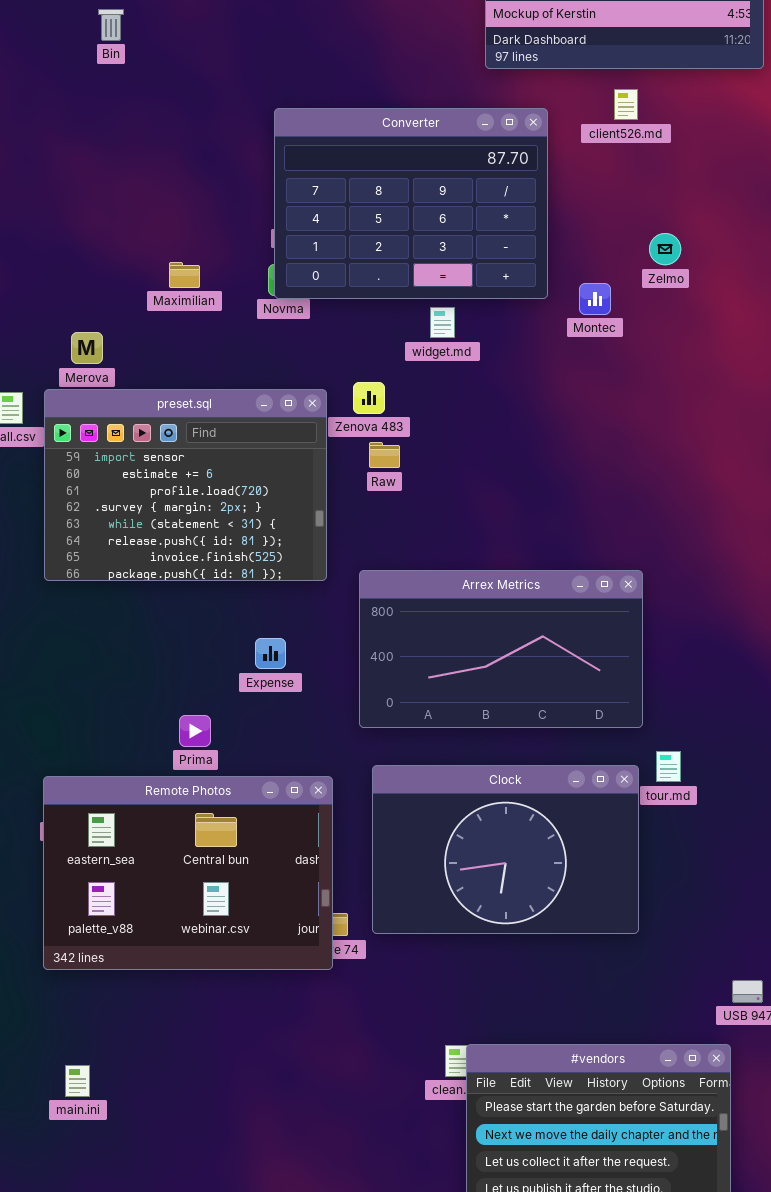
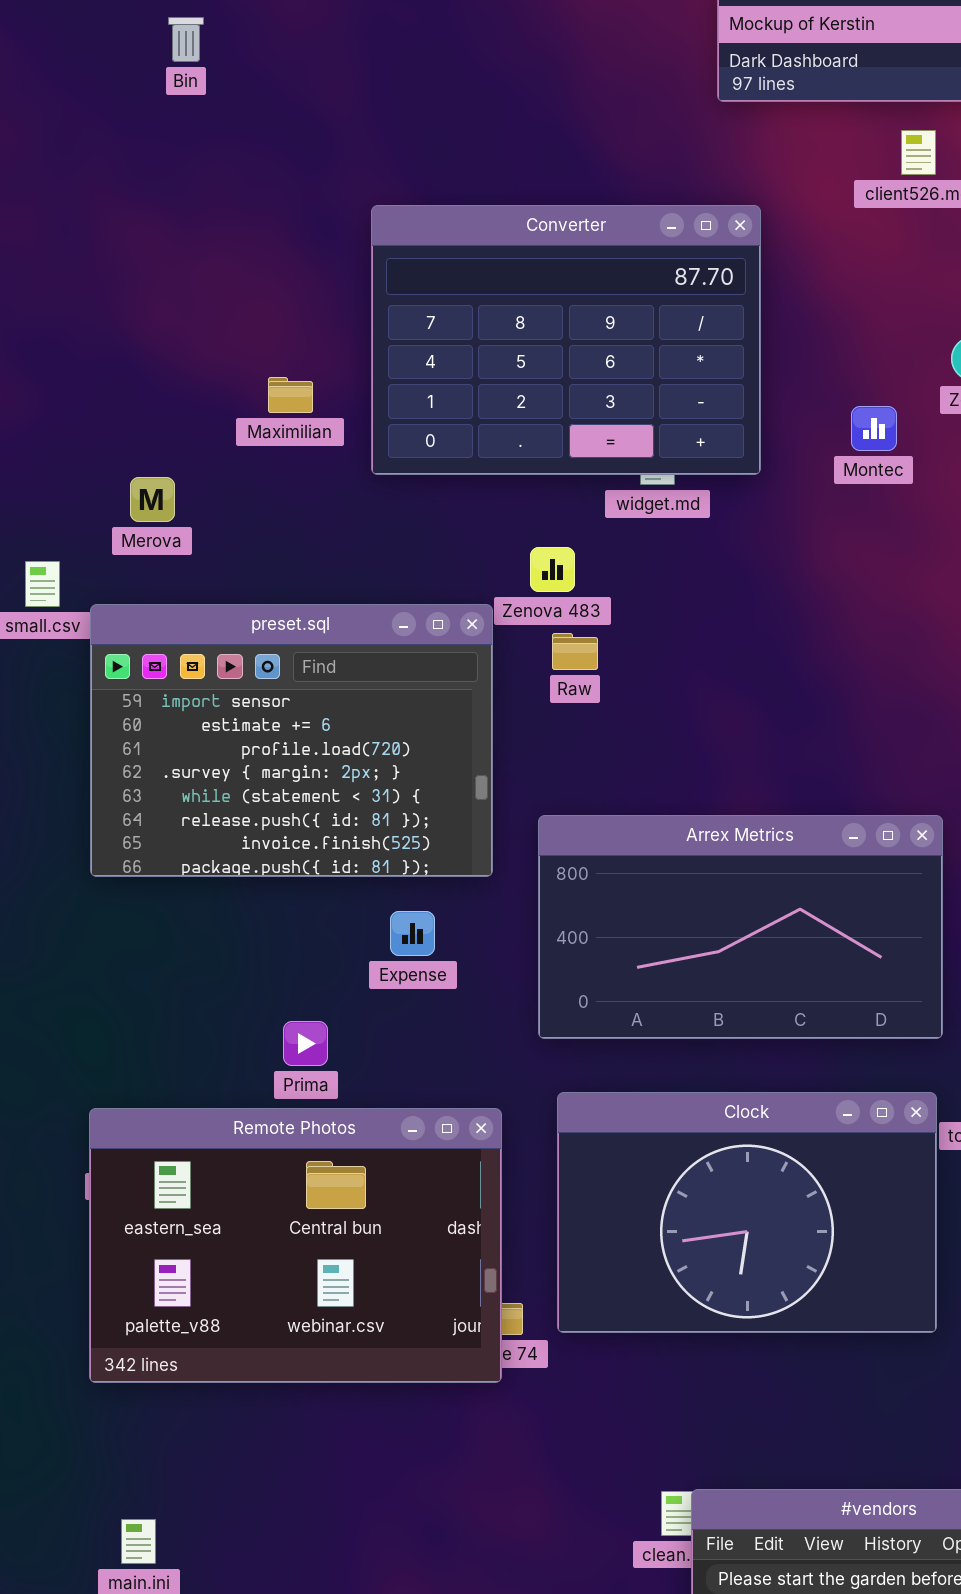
Converter: [274,108,548,299] -> [371,205,761,475], moved
preset.sql: [44,389,327,581] -> [90,604,493,877], moved

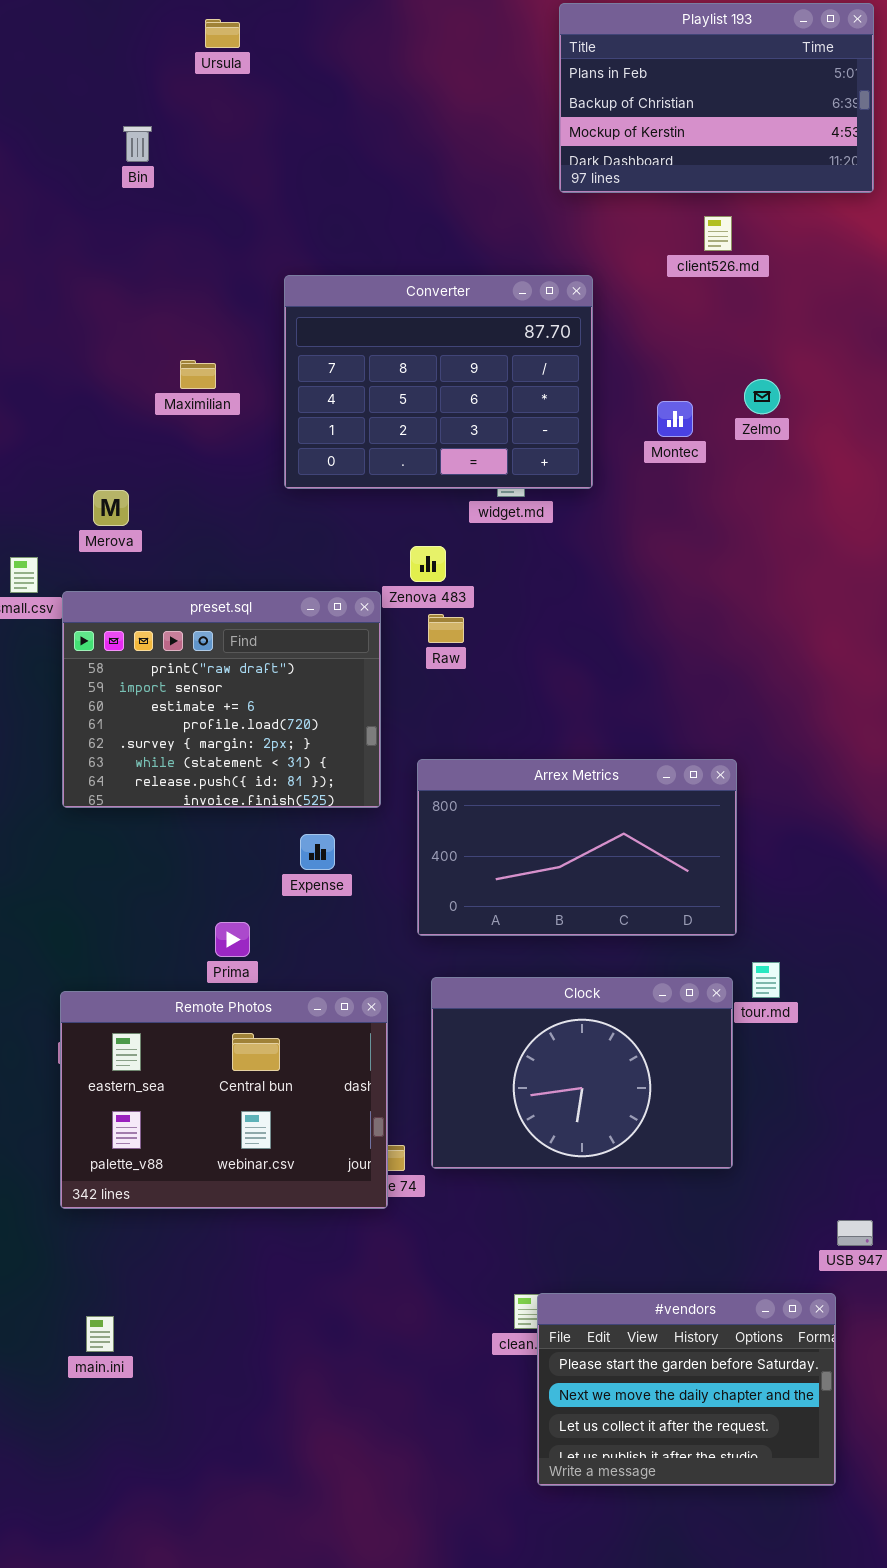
Maximilian: [268,377,313,413] -> [180,360,216,389], moved
Montec: [851,406,897,451] -> [657,401,693,437], moved
preset.sql: [90,604,493,877] -> [62,591,381,808], scrolled up 1 row

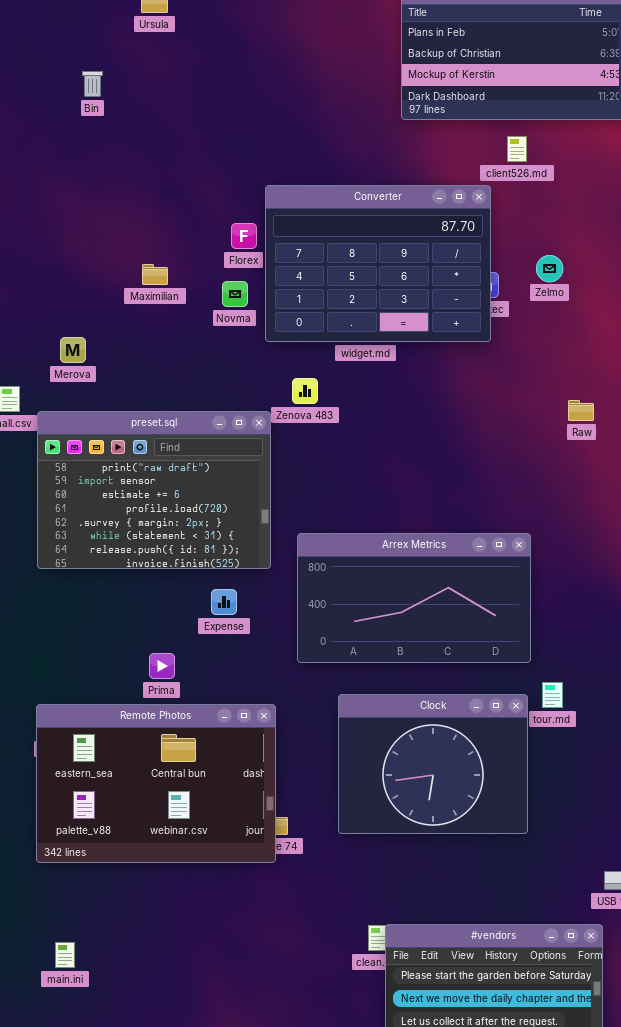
Converter: [284,275,593,489] -> [265,185,491,342], moved
Maximilian: [180,360,216,389] -> [142,264,168,285], moved
Raw: [428,614,464,643] -> [568,400,594,421], moved
Clock: [431,977,733,1169] -> [338,694,528,834], resized

